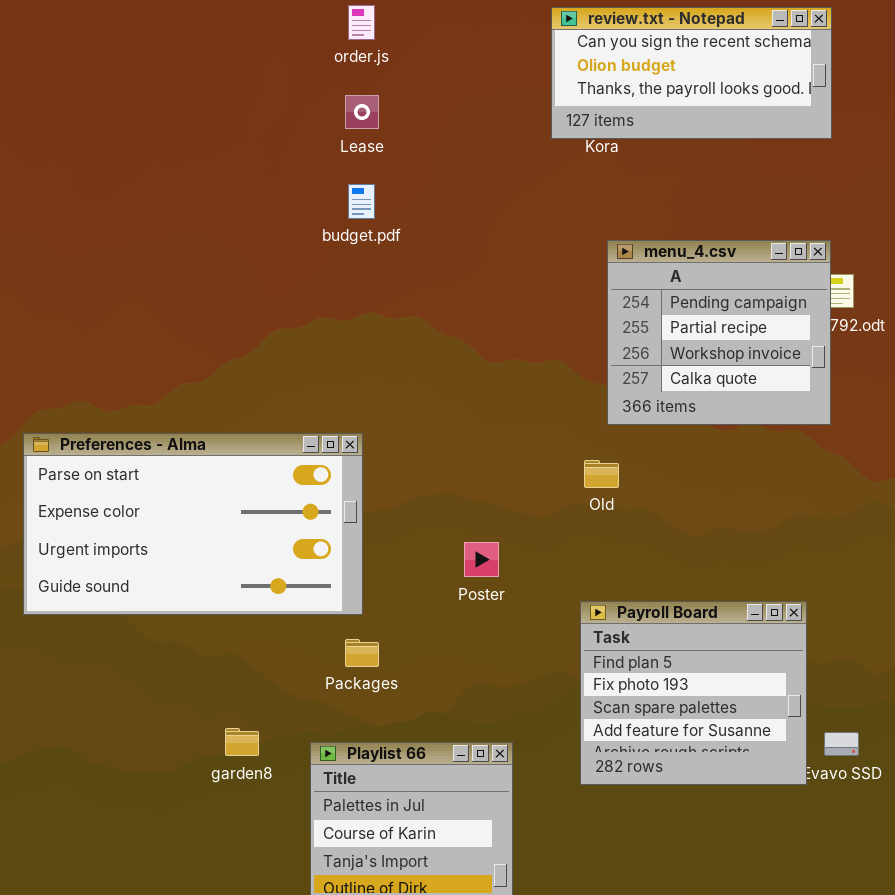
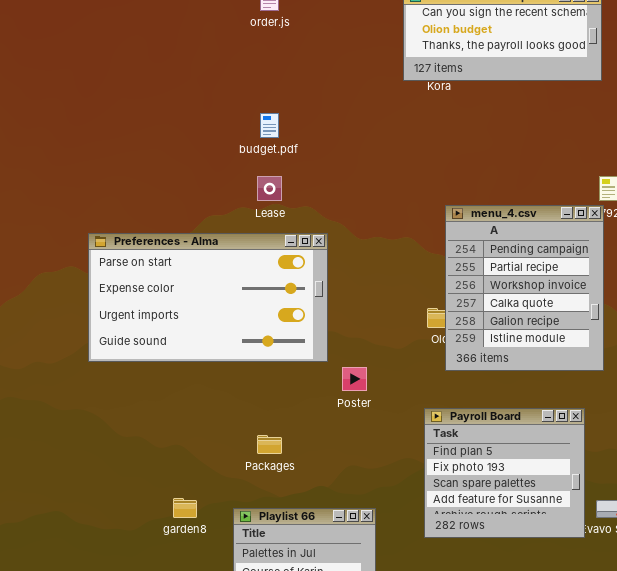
Lease: [345,95,379,129] -> [257,176,282,201], moved
menu_4.csv: [607,240,831,425] -> [445,205,604,371], moved, resized
Preferences - Alma: [23,433,363,615] -> [88,233,328,362], moved

